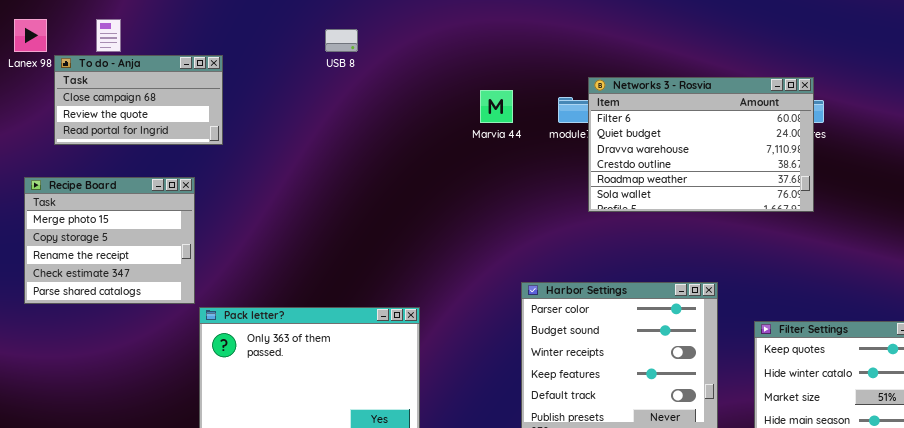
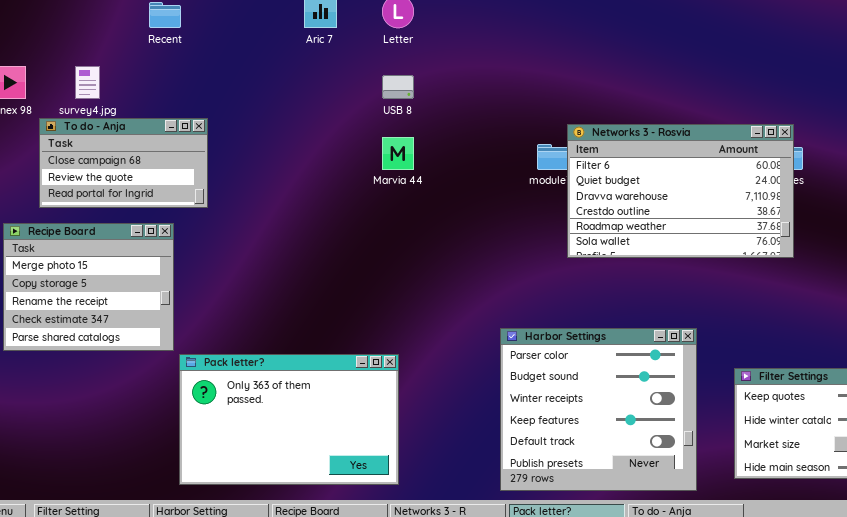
USB 8: [325,29,358,52] -> [382,75,414,99], moved
To do - Anja: [54,55,223,145] -> [39,118,208,208], moved
Marvia 44: [480,90,513,123] -> [382,137,414,170], moved

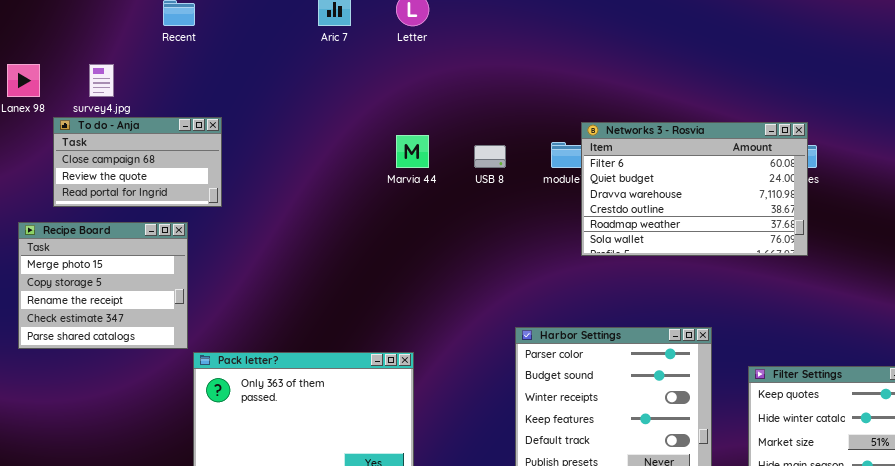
USB 8: [382,75,414,99] -> [474,145,506,168], moved

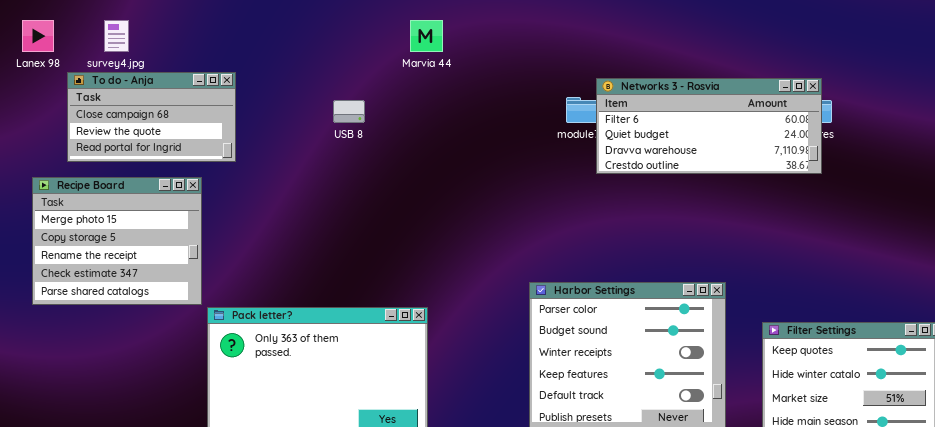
Networks 3 - Rosvia: [581,122,808,256] -> [596,78,822,174], resized
Marvia 44: [396,135,429,168] -> [410,20,443,52], moved
USB 8: [474,145,506,168] -> [333,100,365,123], moved

